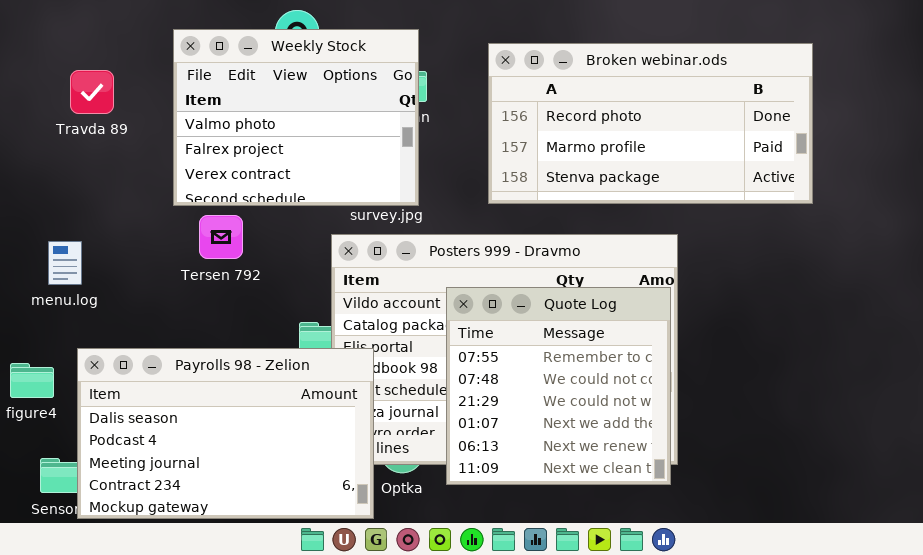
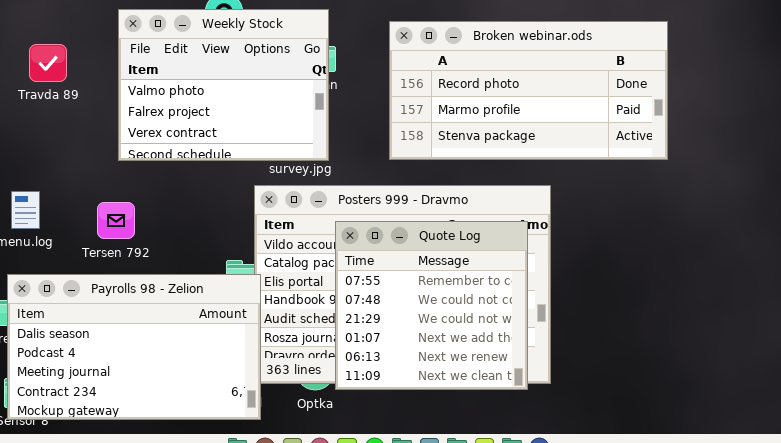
Tersen 792: [199,215,243,259] -> [97,202,135,239], moved
Quote Log: [446,287,671,485] -> [335,221,528,390], moved
Payrolls 98 - Zelion: [77,348,374,519] -> [7,274,261,420], moved

